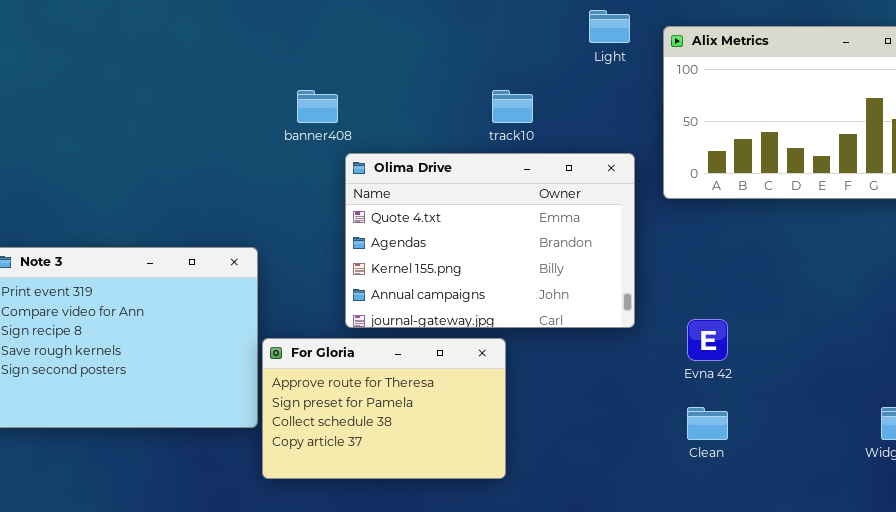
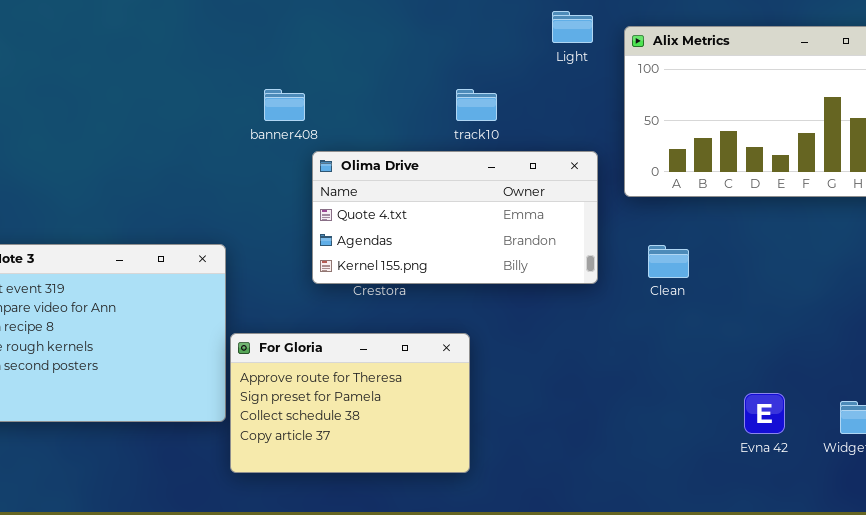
Olima Drive: [345,153,635,328] -> [312,151,598,284], resized
Evna 42: [687,319,728,361] -> [744,393,785,434], moved
Clean: [687,407,728,440] -> [648,245,689,278], moved

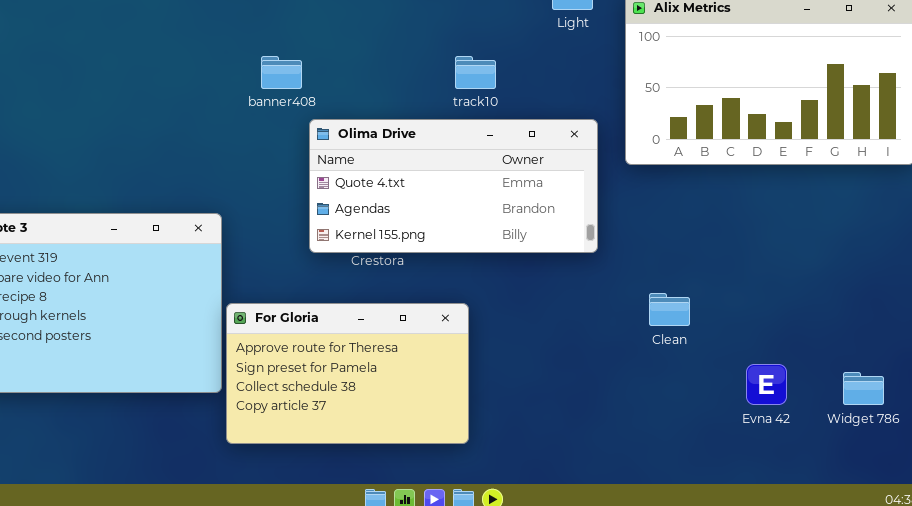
Clean: [648,245,689,278] -> [649,293,690,326], moved

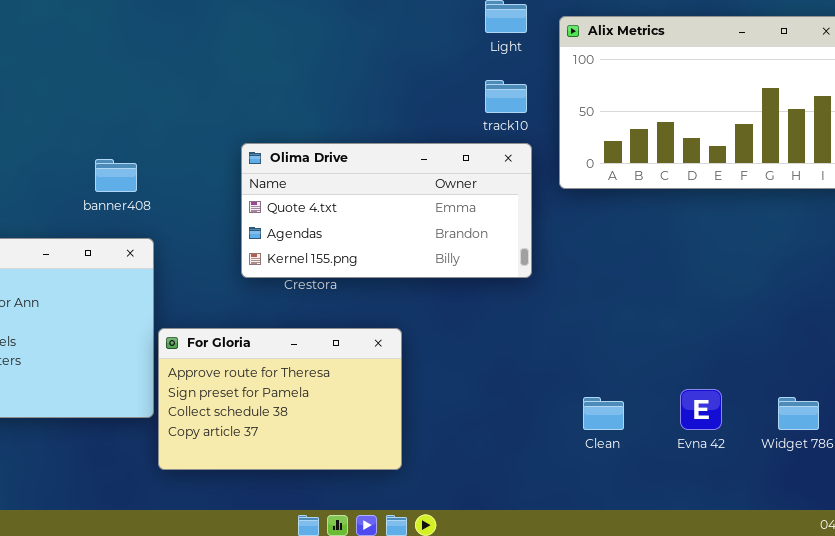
banner408: [261,56,302,89] -> [95,159,137,192], moved
track10: [455,56,496,89] -> [485,80,527,113], moved
Clean: [649,293,690,326] -> [583,397,624,430], moved

